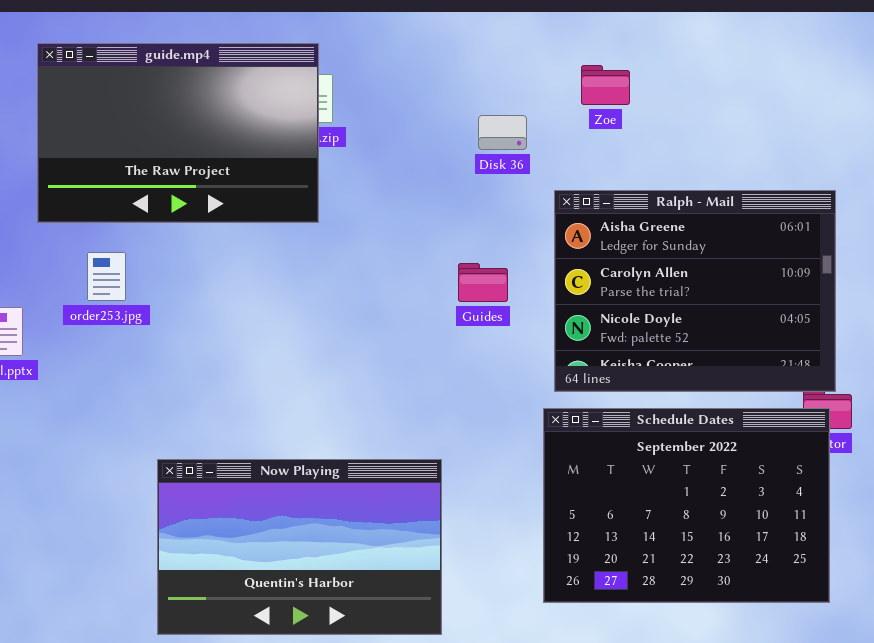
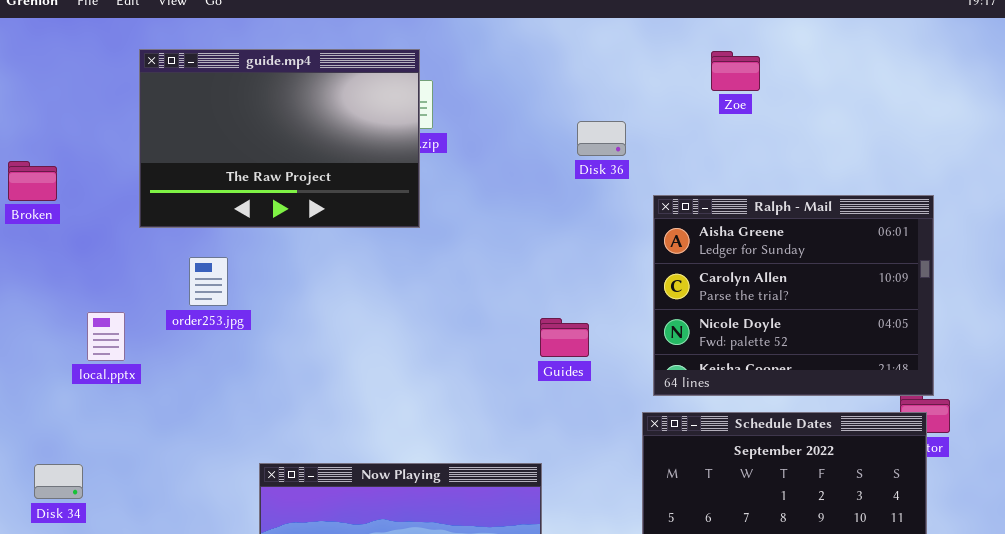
Zoe: [581,65,630,105] -> [711,51,760,91], moved
Guides: [458,263,508,302] -> [540,318,589,357], moved

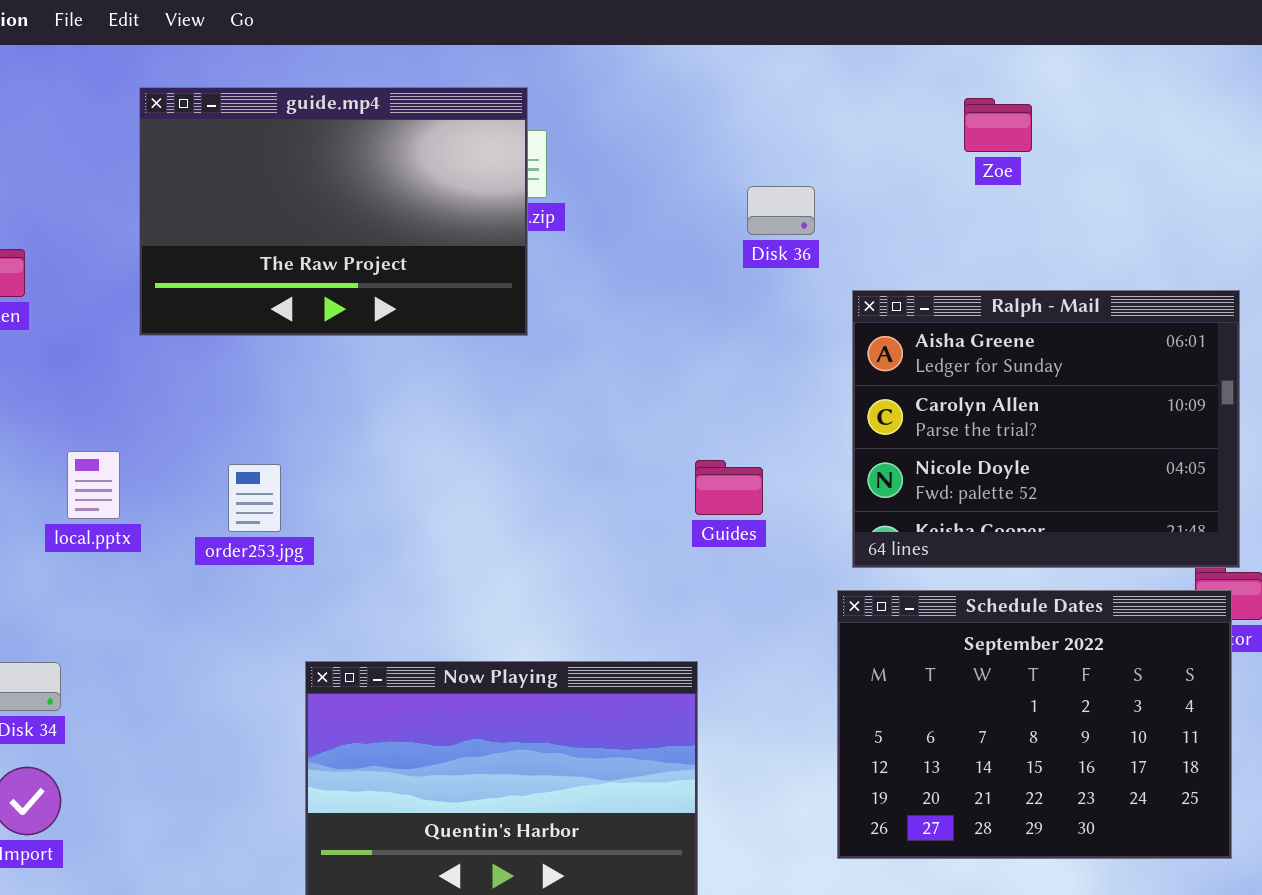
Zoe: [711,51,760,91] -> [964,98,1032,152], moved
order253.jpg: [189,257,228,306] -> [228,464,281,532], moved

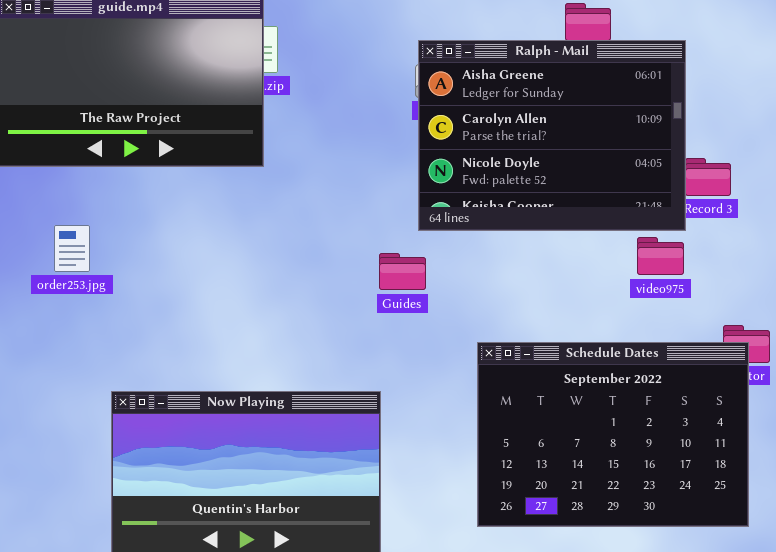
Ralph - Mail: [852,290,1240,568] -> [418,40,686,231], moved
order253.jpg: [228,464,281,532] -> [54,225,90,272], moved

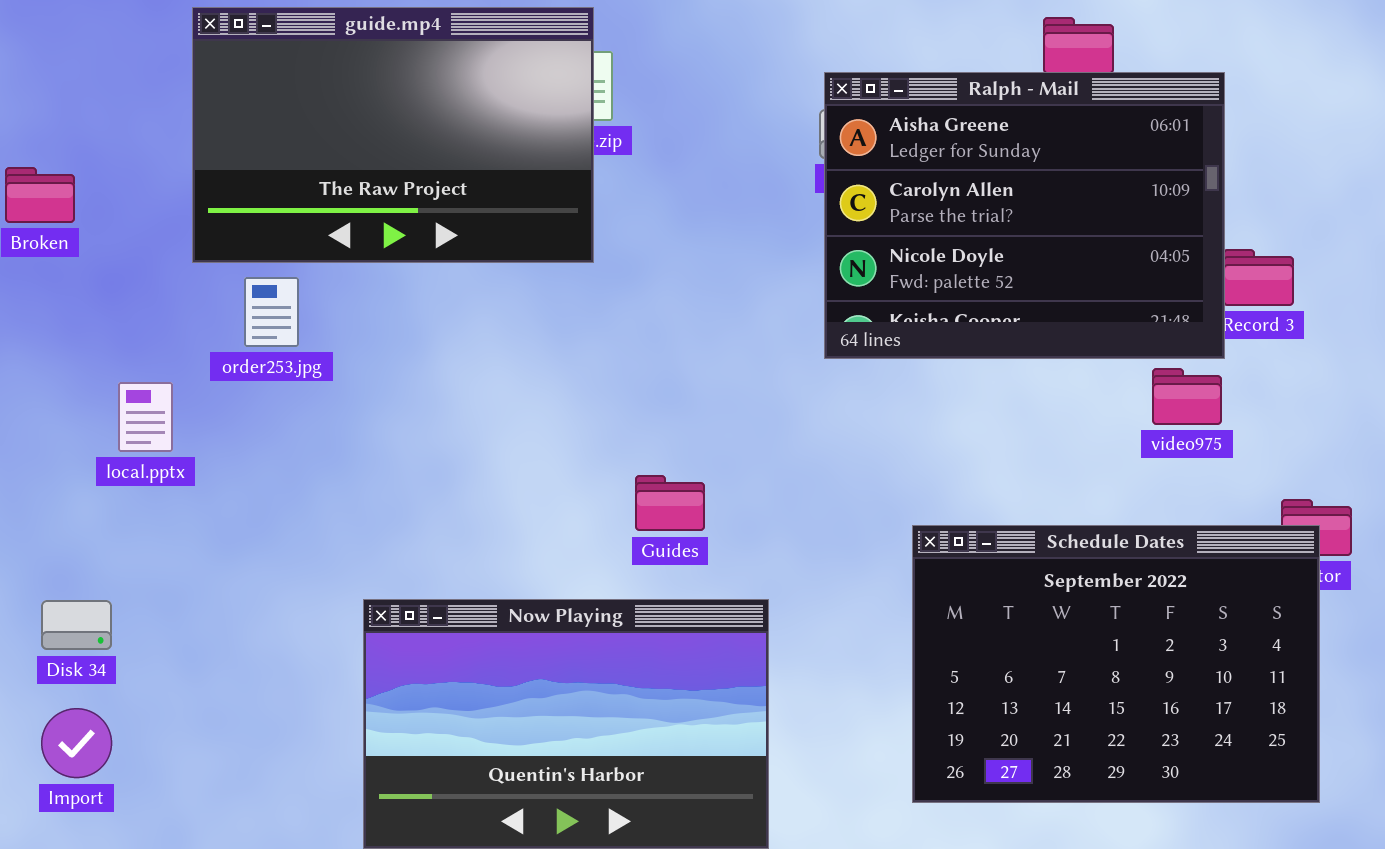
order253.jpg: [54,225,90,272] -> [244,277,299,347], moved
Guides: [379,253,426,290] -> [635,475,705,531], moved

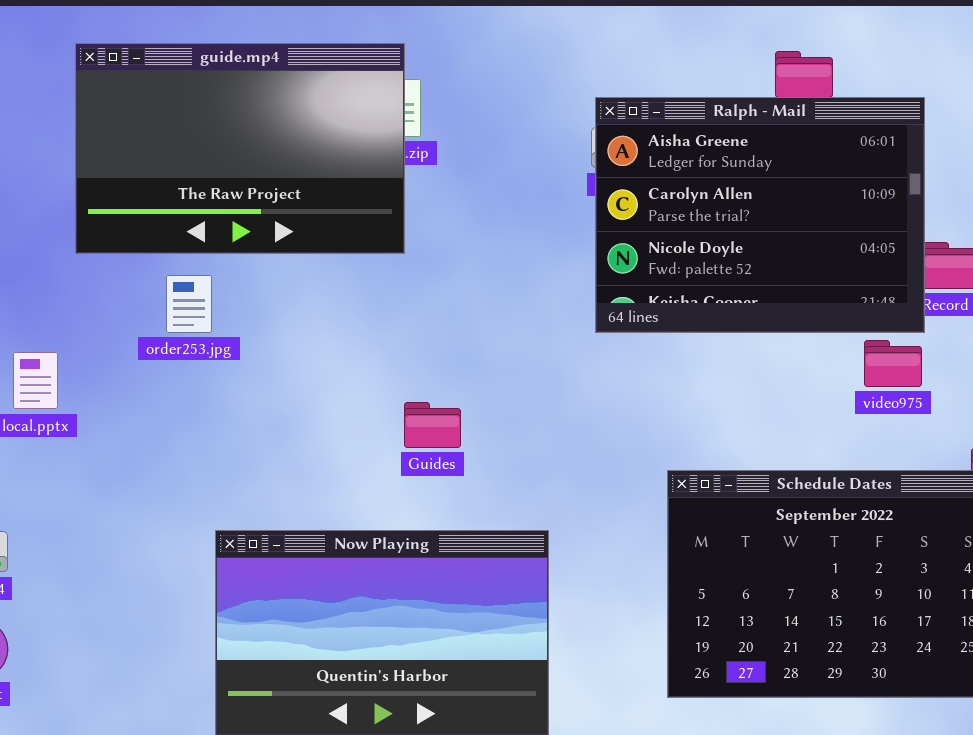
order253.jpg: [244,277,299,347] -> [166,275,212,333], moved
Guides: [635,475,705,531] -> [404,402,461,448], moved

